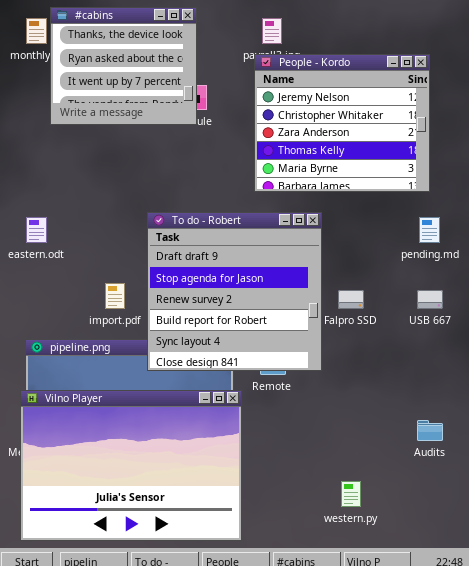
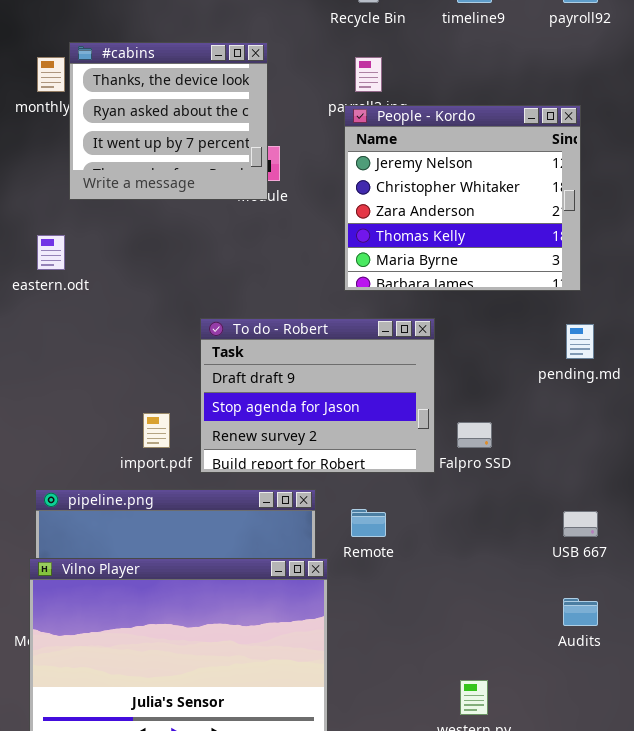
To do - Robert: [147,212,322,371] -> [200,318,435,473], resized
eastern.odt: [26,217,47,243] -> [37,235,65,270], moved
USB 667: [417,290,443,309] -> [563,511,598,537], moved

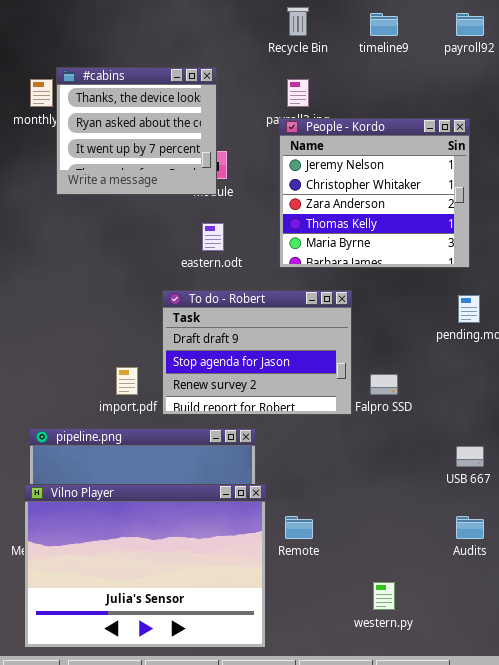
eastern.odt: [37,235,65,270] -> [202,223,224,251], moved
Remote: [351,509,386,537] -> [285,516,313,539], moved

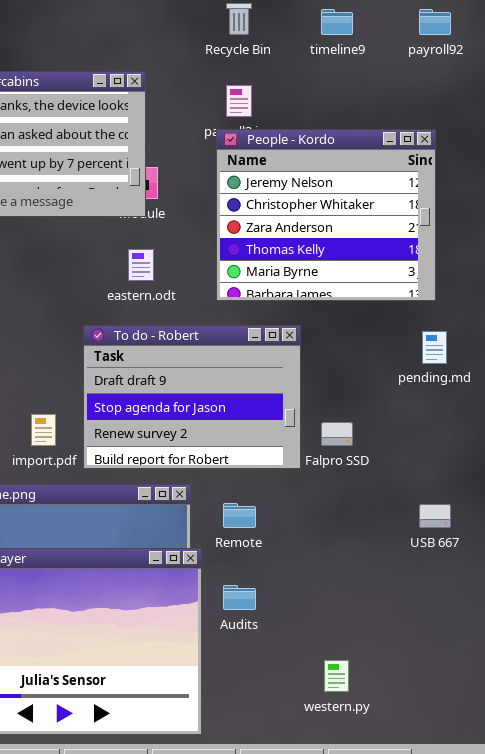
Remote: [285,516,313,539] -> [223,503,256,528], moved
Audits: [456,516,484,539] -> [223,585,256,610], moved

